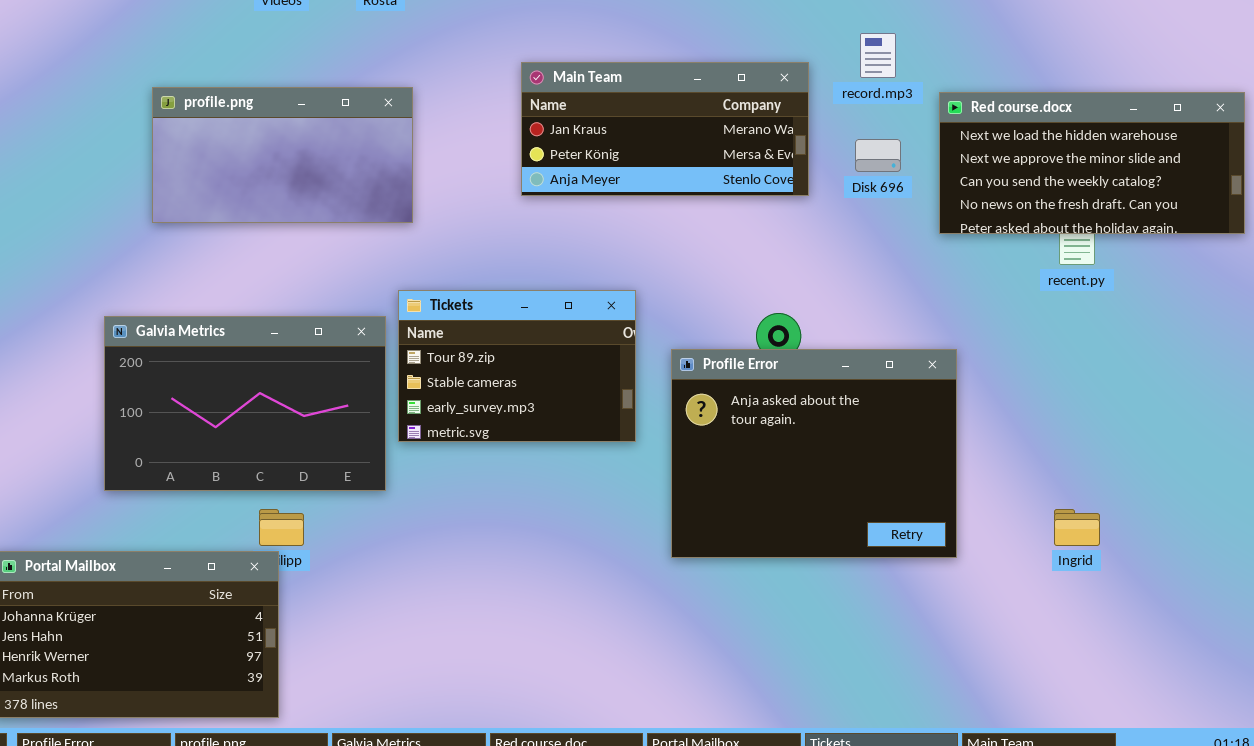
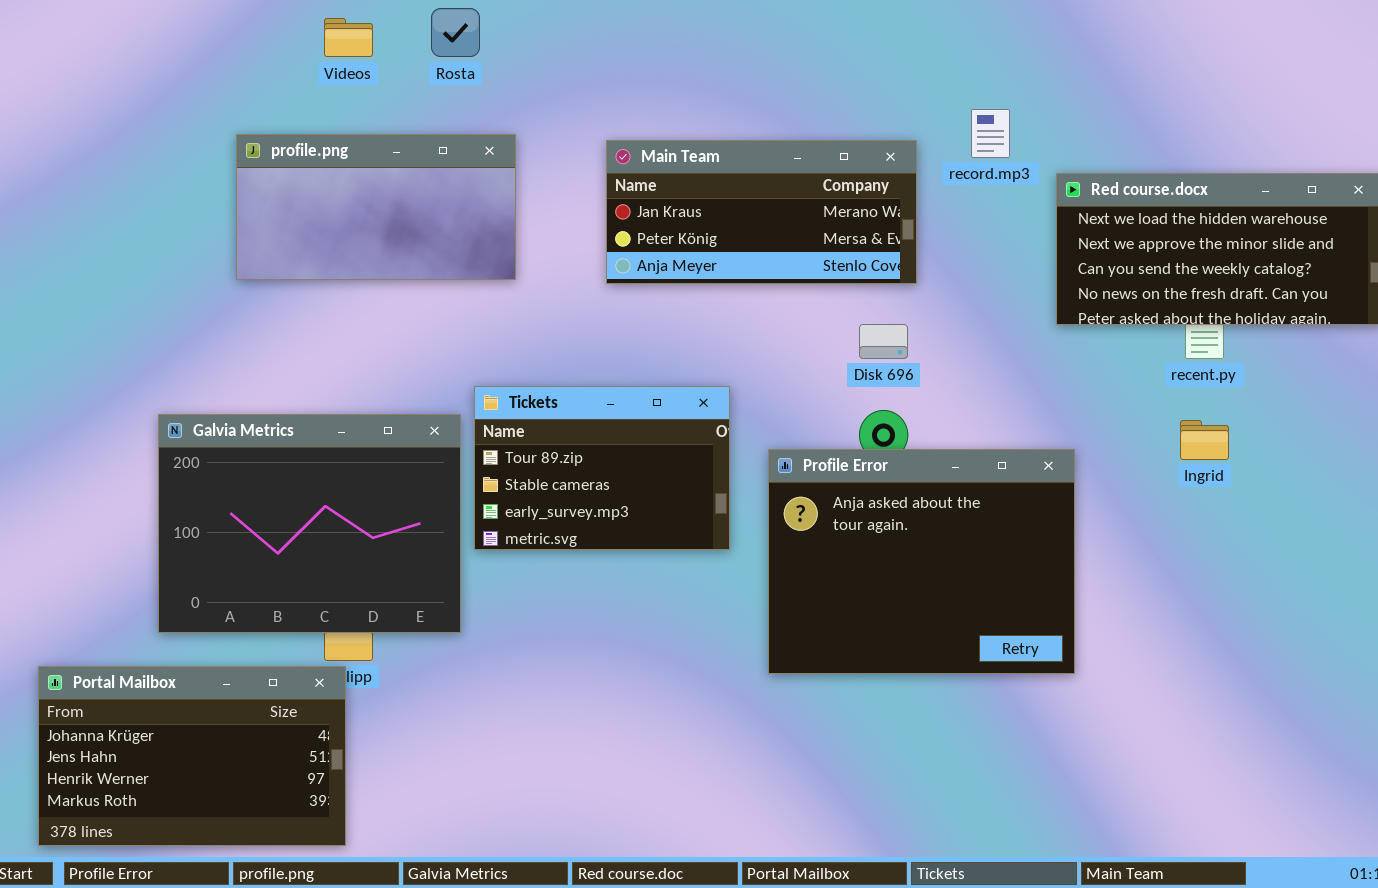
profile.png: [152,87,413,223] -> [236,134,516,280], moved
Disk 696: [855,139,901,172] -> [859,324,908,359], moved
Galvia Metrics: [104,316,386,491] -> [158,414,461,633], resized
Ingrid: [1054,509,1100,546] -> [1180,420,1229,460], moved

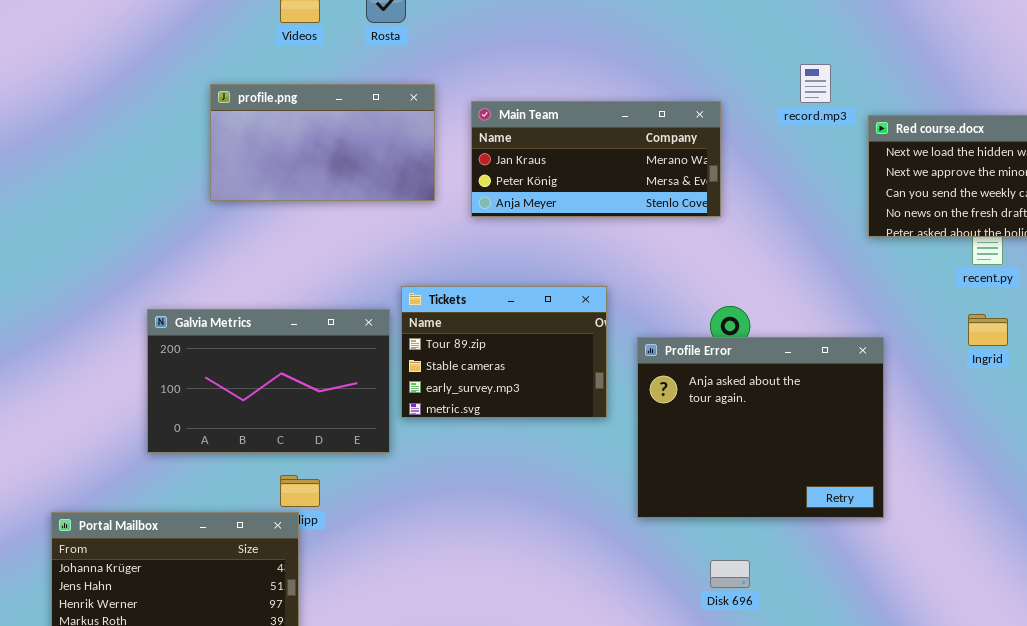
Main Team: [606,140,917,284] -> [471,101,721,217], moved
Disk 696: [859,324,908,359] -> [710,560,750,588], moved
Galvia Metrics: [158,414,461,633] -> [147,309,390,453], resized

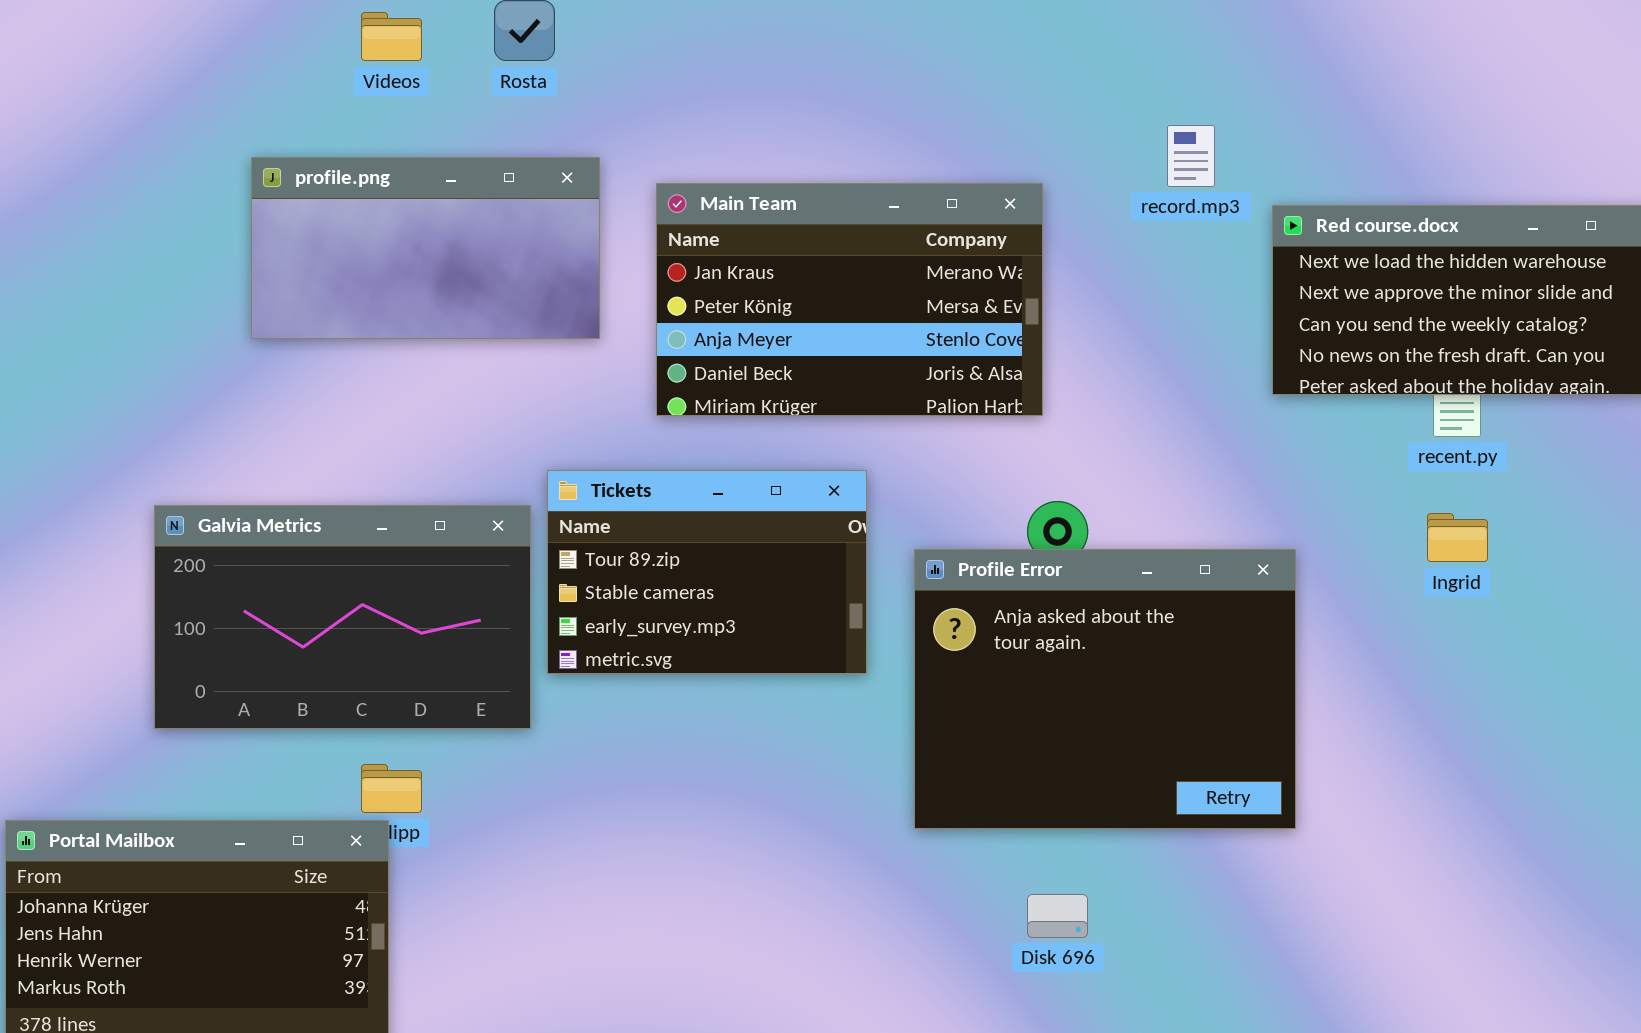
Main Team: [471,101,721,217] -> [656,183,1043,416], resized

